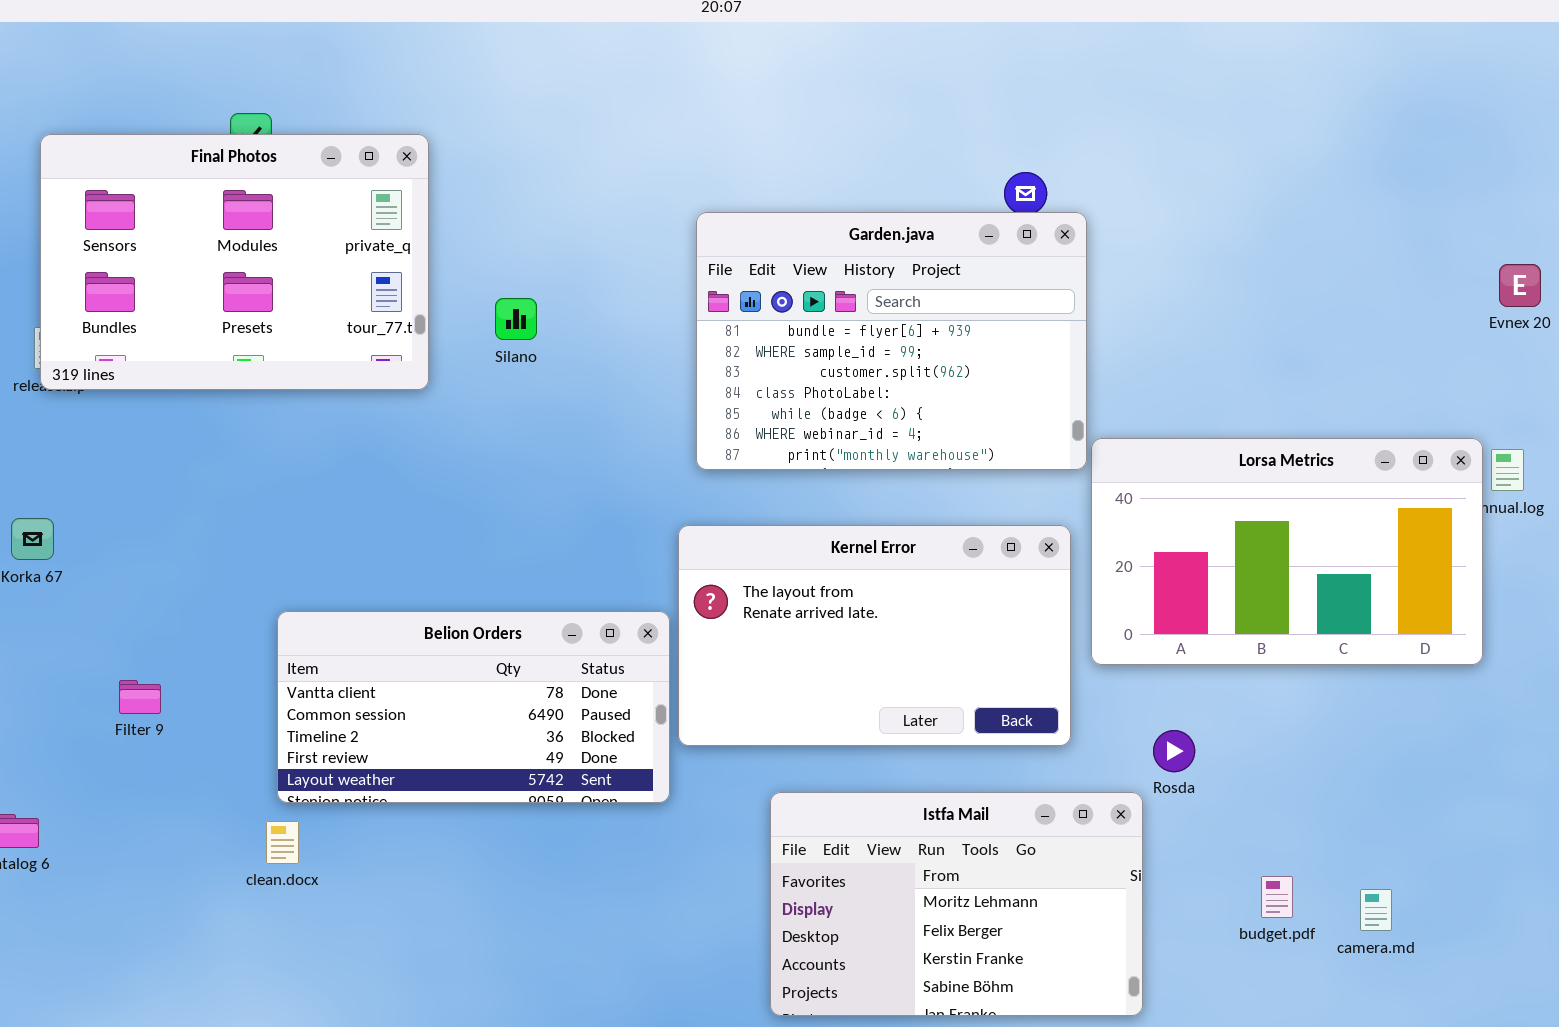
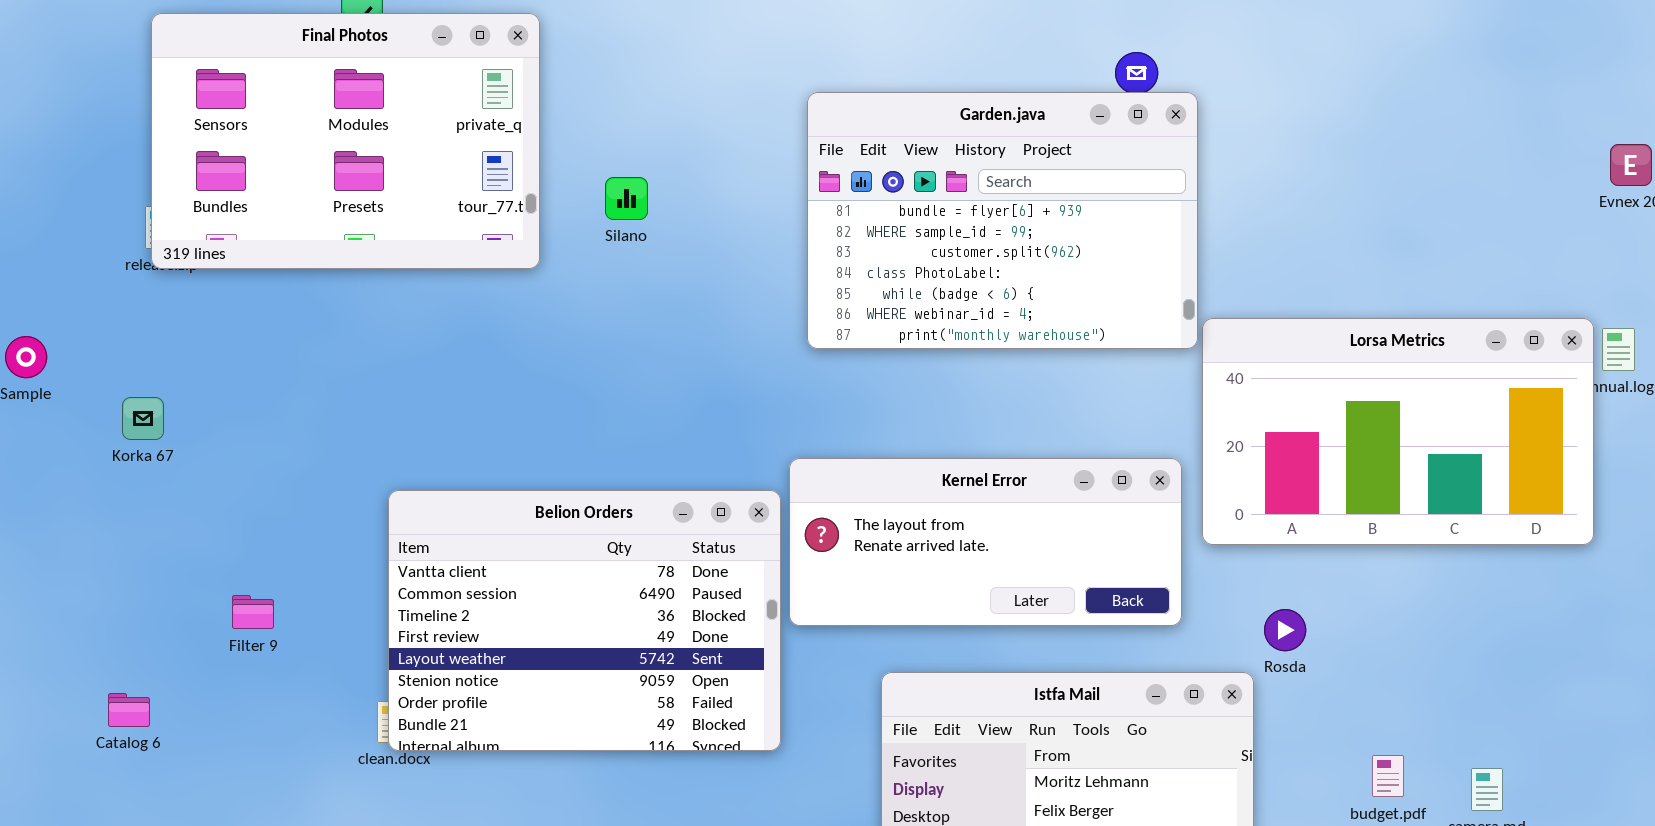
Kernel Error: [678,525,1071,746] -> [789,458,1182,626], resized
Belion Orders: [277,611,670,803] -> [388,490,781,751], resized
Filter 9: [119,680,161,714] -> [232,595,274,629], moved

